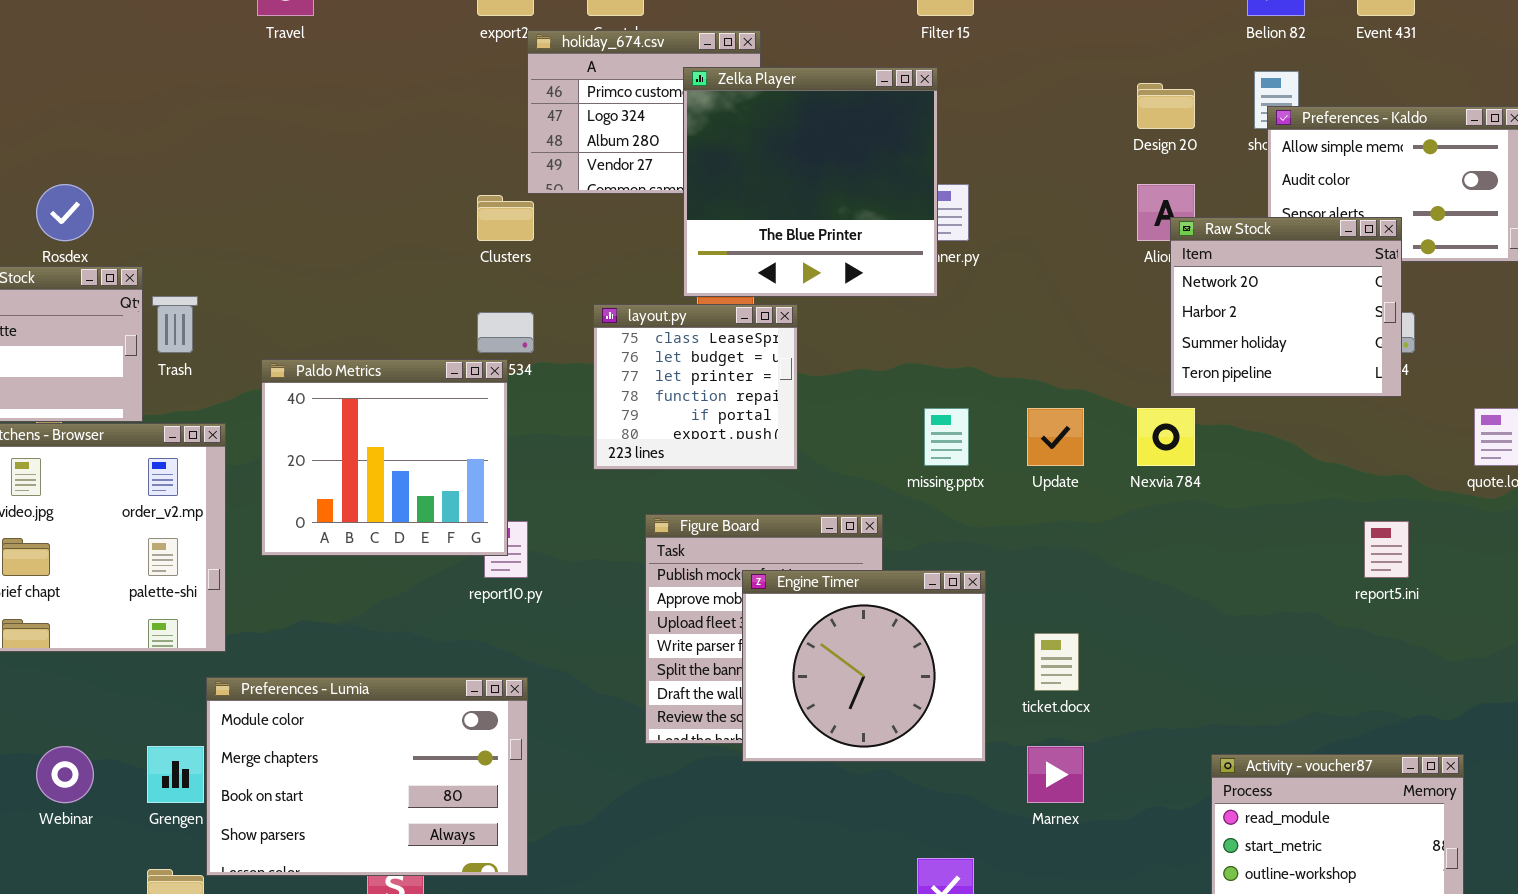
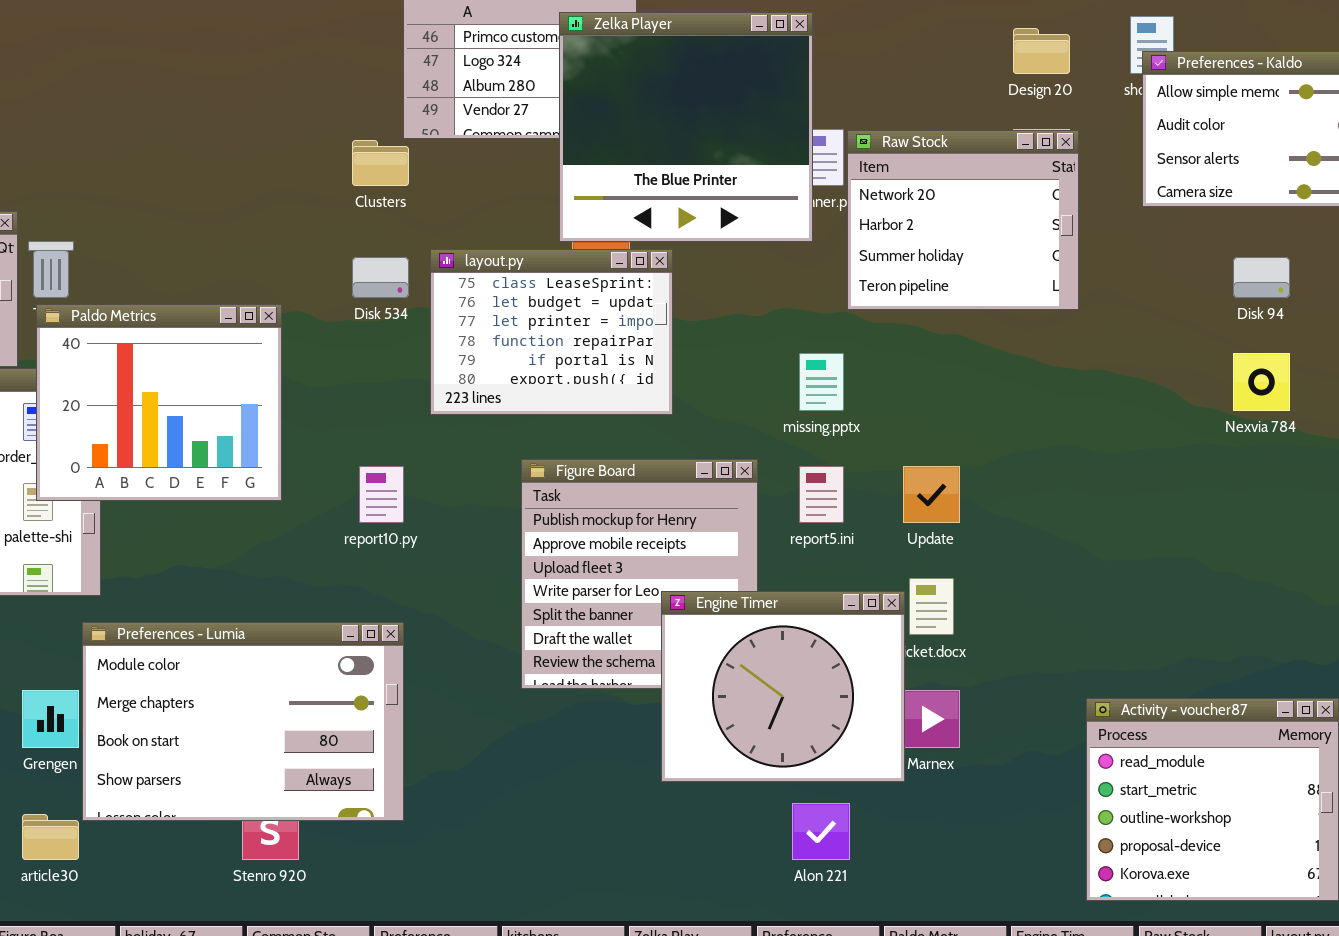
Raw Stock: [1170,217,1402,397] -> [847,130,1079,310], moved
layout.py: [593,304,798,470] -> [430,249,673,415], resized
Paldo Metrics: [261,359,508,556] -> [36,304,282,501], moved
Update: [1027,408,1084,466] -> [903,466,960,523], moved
Nexvia 784: [1137,408,1195,466] -> [1233,353,1290,411], moved
report5.ini: [1364,521,1409,578] -> [799,466,844,523], moved
Engine Timer: [742,570,986,762] -> [661,591,905,782], moved

